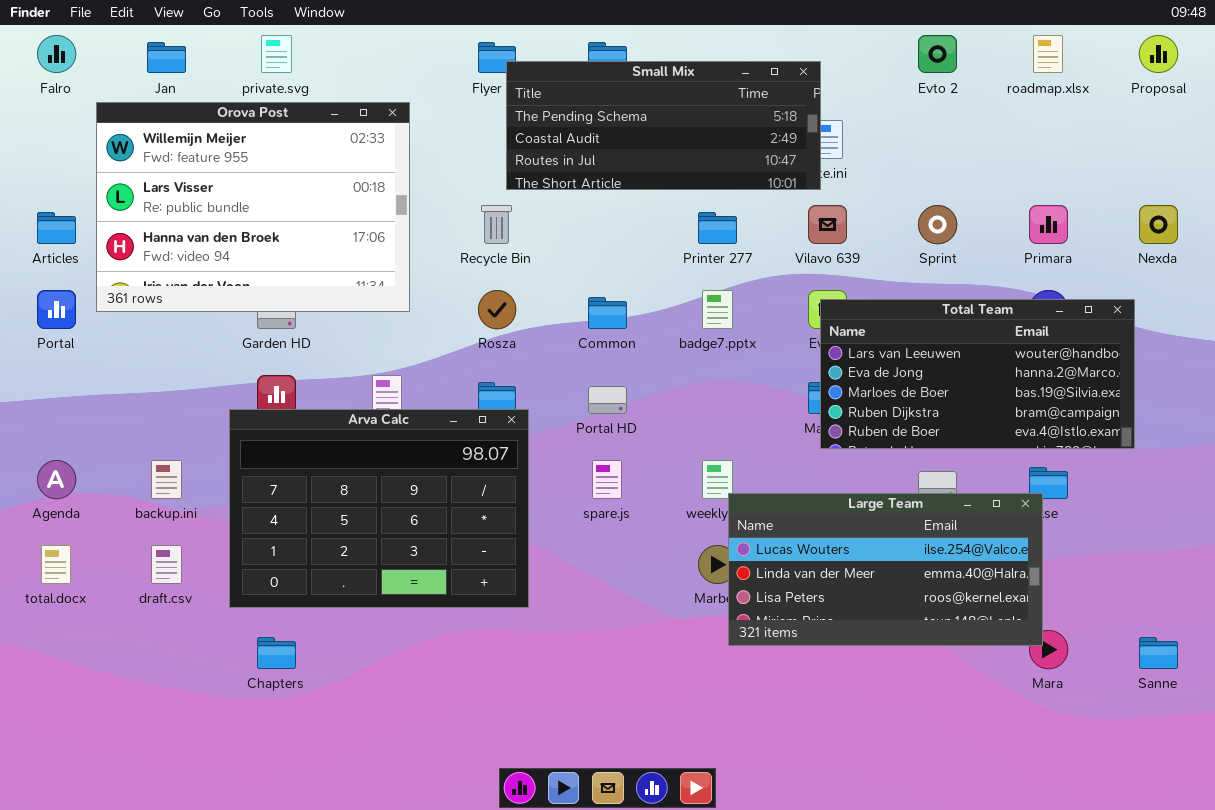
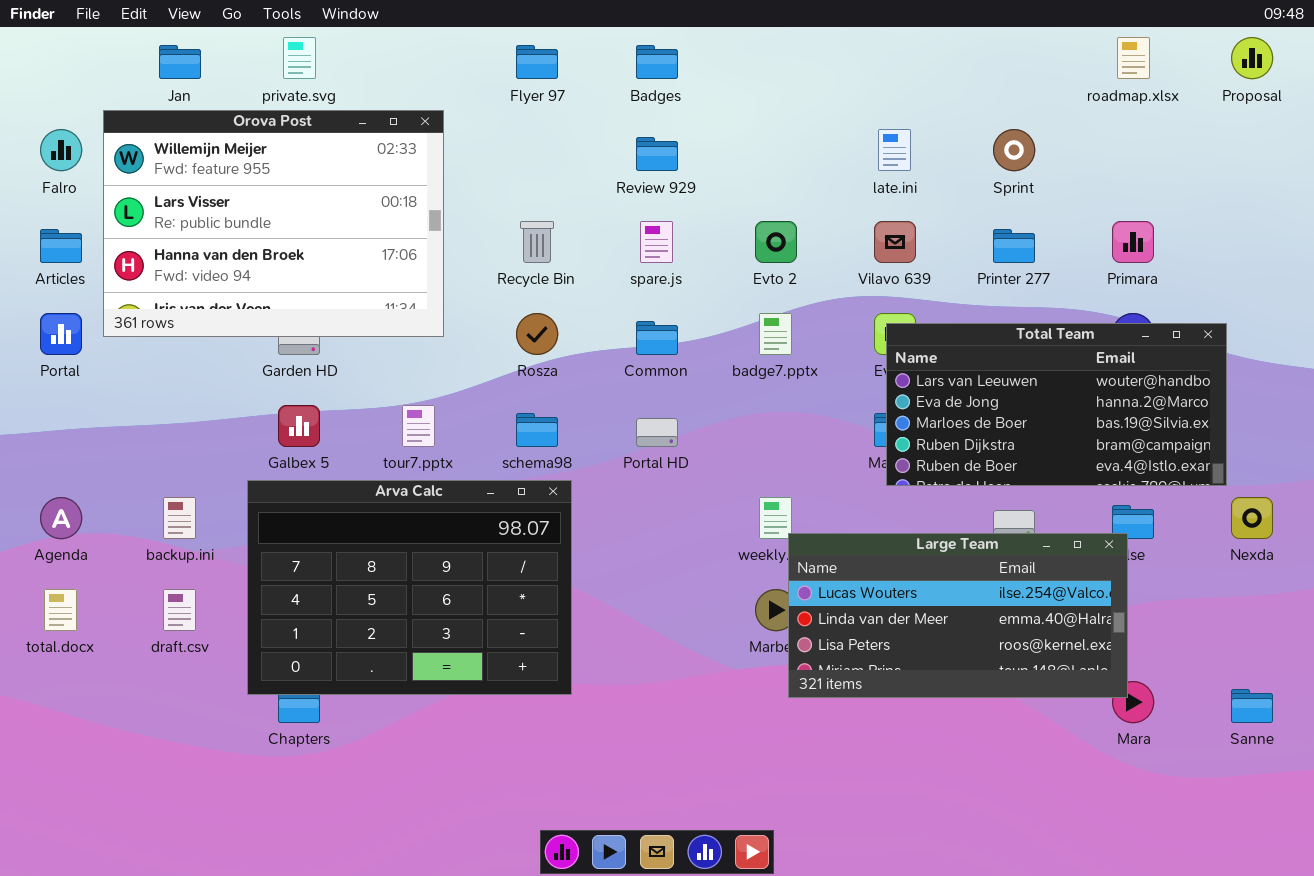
Falro: [37,35,76,73] -> [40,129,82,171], moved
Evto 2: [918,35,957,73] -> [755,221,797,263], moved
Small Mix: [506,61,821,190] -> none, closed
Sprint: [918,205,957,244] -> [993,129,1035,171], moved
Nexda: [1139,205,1178,244] -> [1231,497,1273,539], moved
Printer 277: [698,212,737,244] -> [993,229,1035,263], moved
Arva Calc: [229,409,529,608] -> [247,480,572,695], moved
spare.js: [592,460,622,499] -> [640,221,673,263], moved

